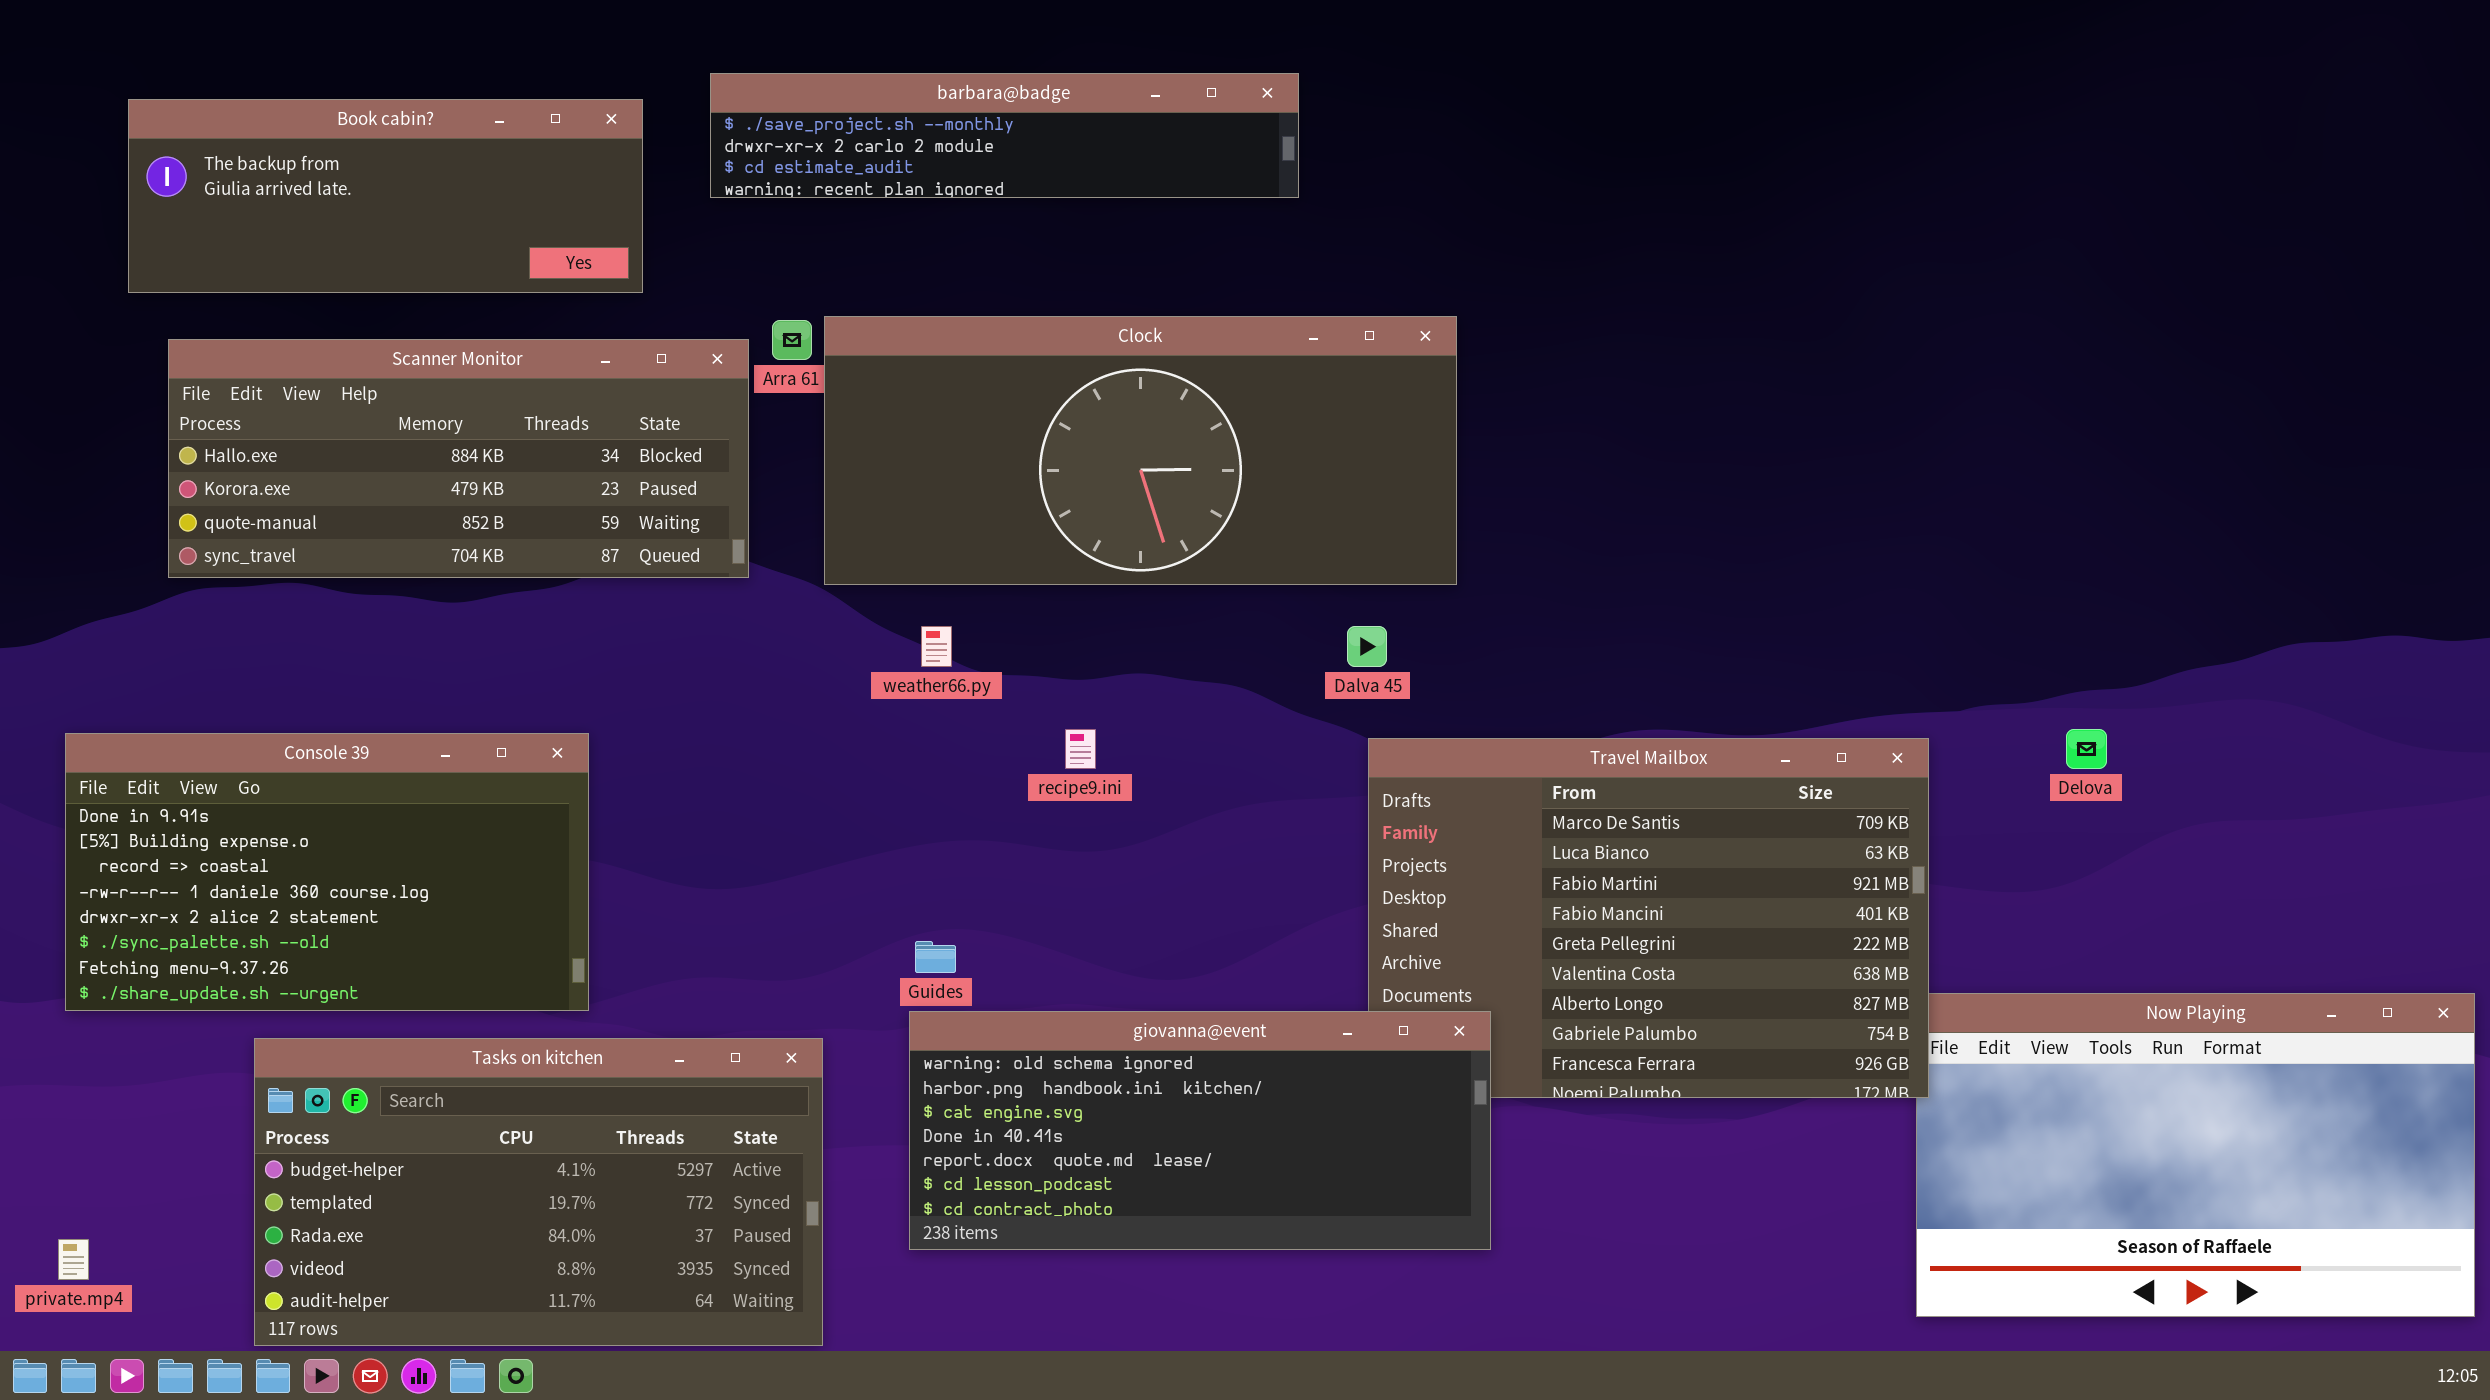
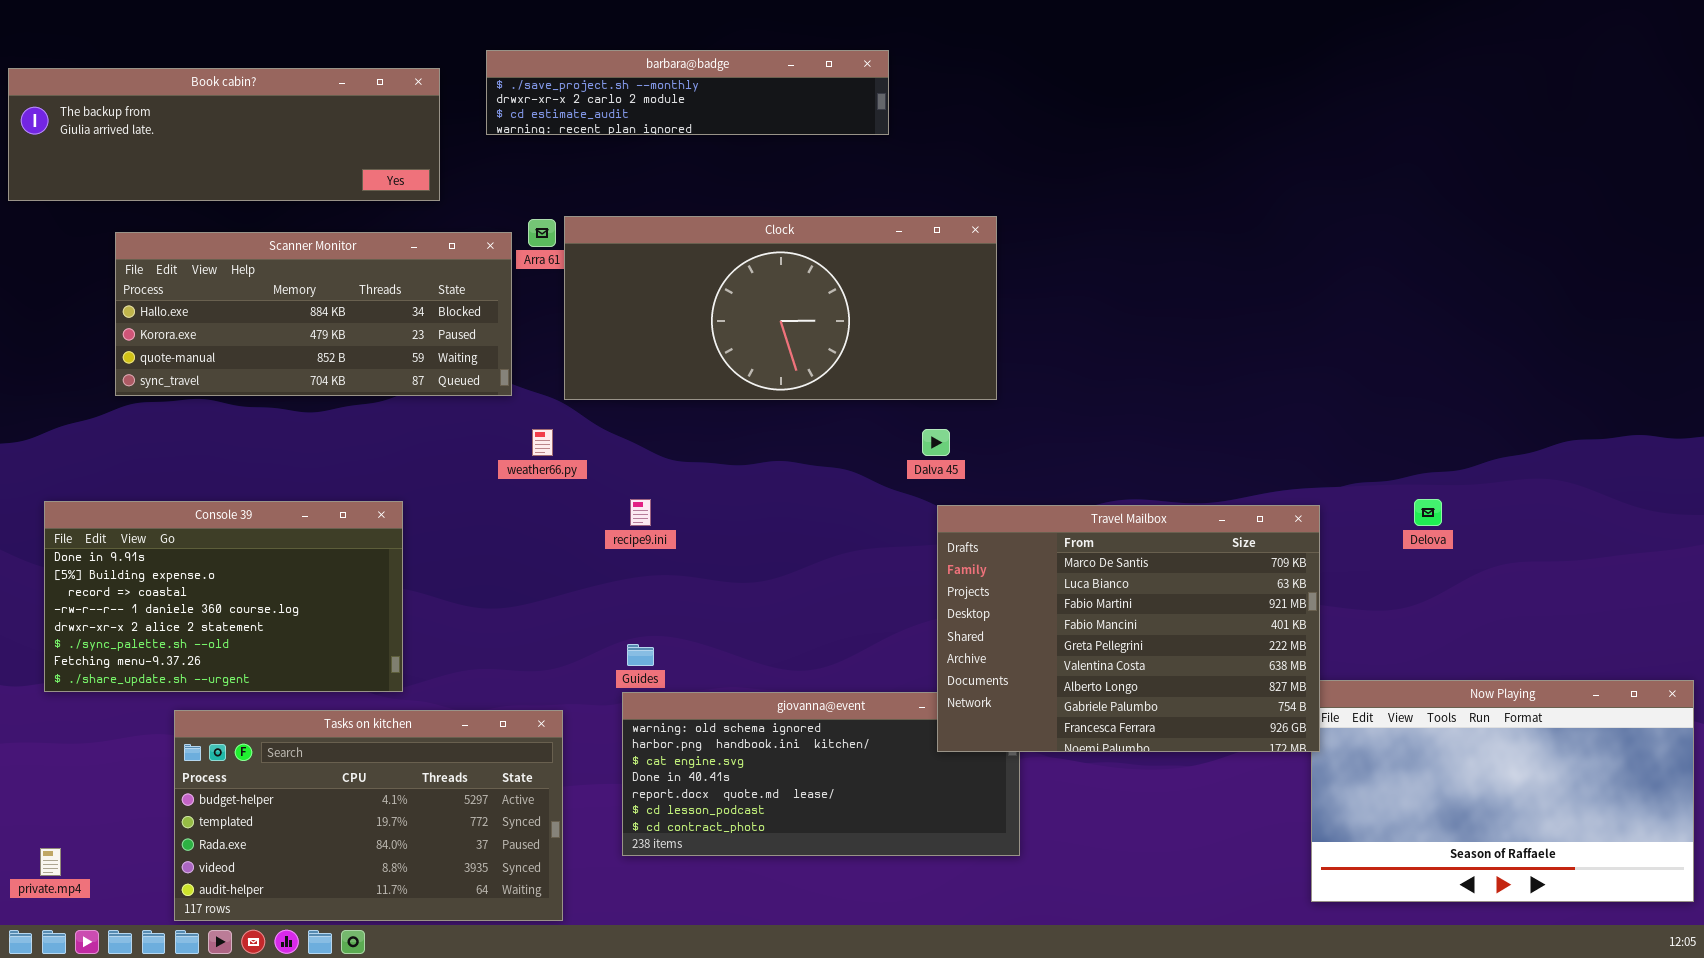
Book cabin?: [128,99,643,293] -> [8,68,440,201], resized
weather66.py: [921,626,952,667] -> [532,429,553,456], moved
recipe9.ini: [1065,729,1096,769] -> [630,499,651,526], moved
Travel Mailbox: [1368,738,1929,1098] -> [937,505,1320,752], raised

